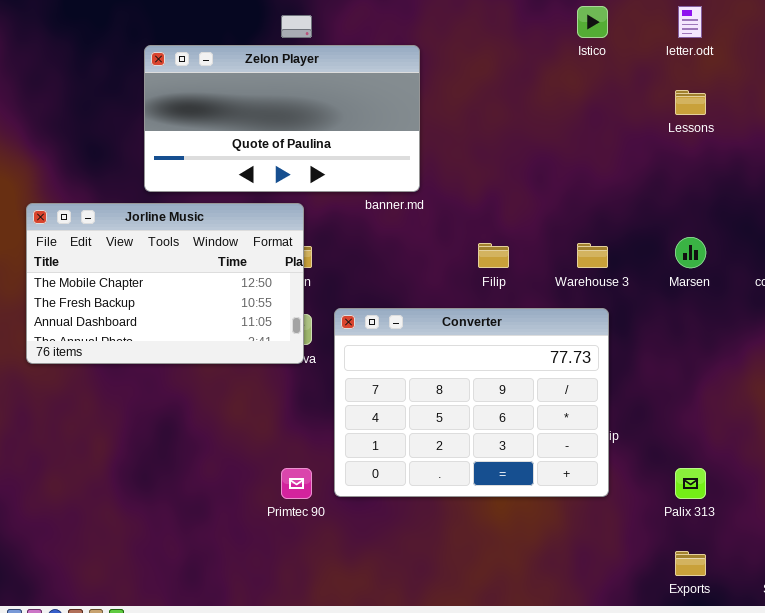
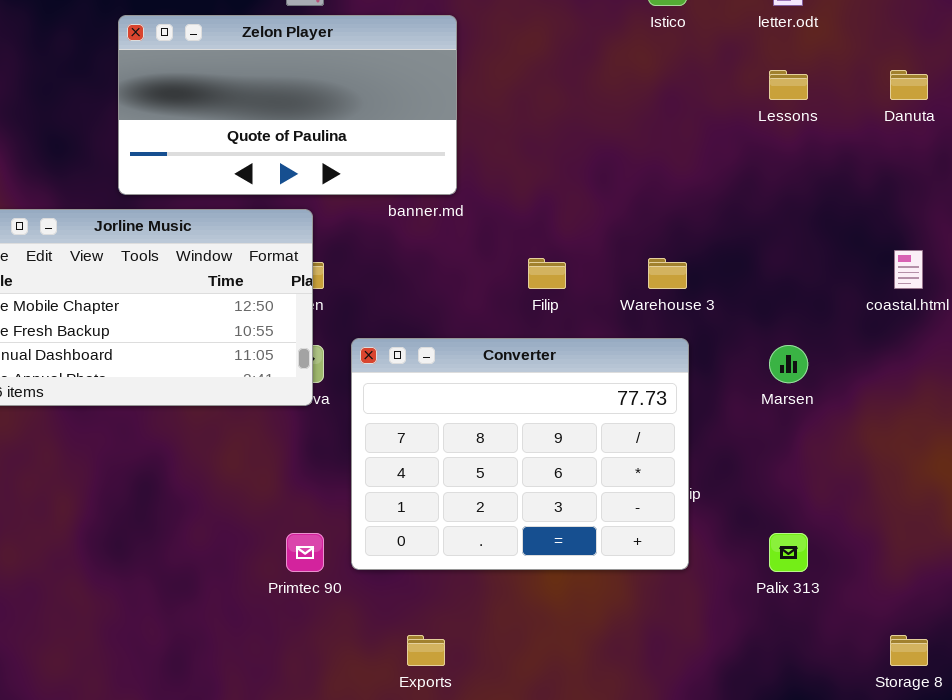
Marsen: [675,237,706,268] -> [769,345,808,383], moved
Exports: [675,551,706,576] -> [407,635,445,666], moved

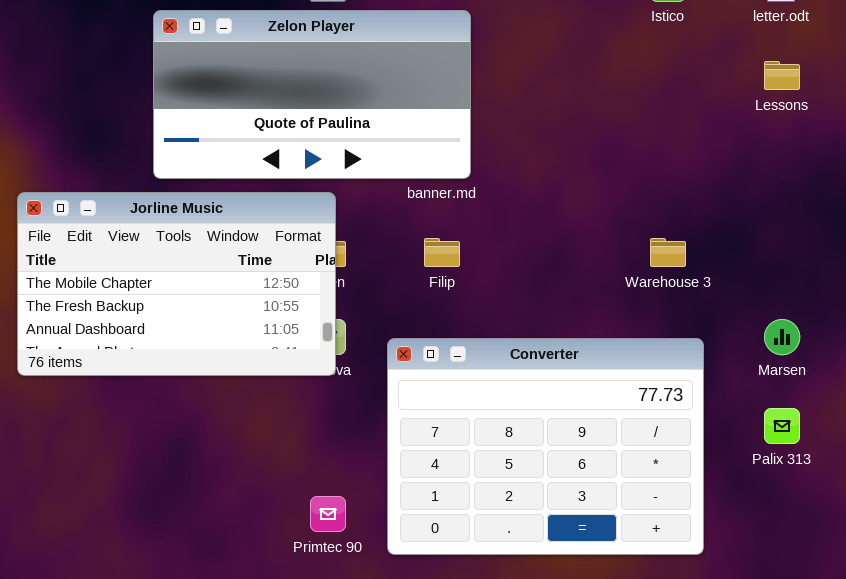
Filip: [528,258,566,289] -> [424,238,460,267], moved
Converter: [351,338,689,570] -> [387,338,704,555], moved
Palix 313: [769,533,808,572] -> [764,408,800,444], moved

